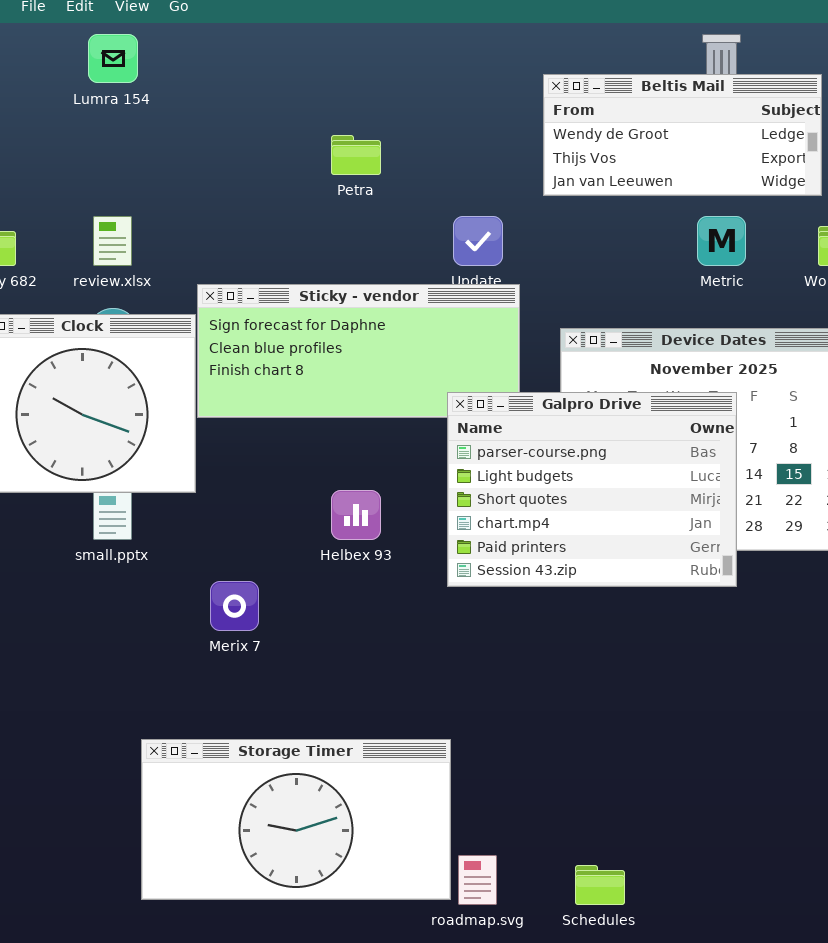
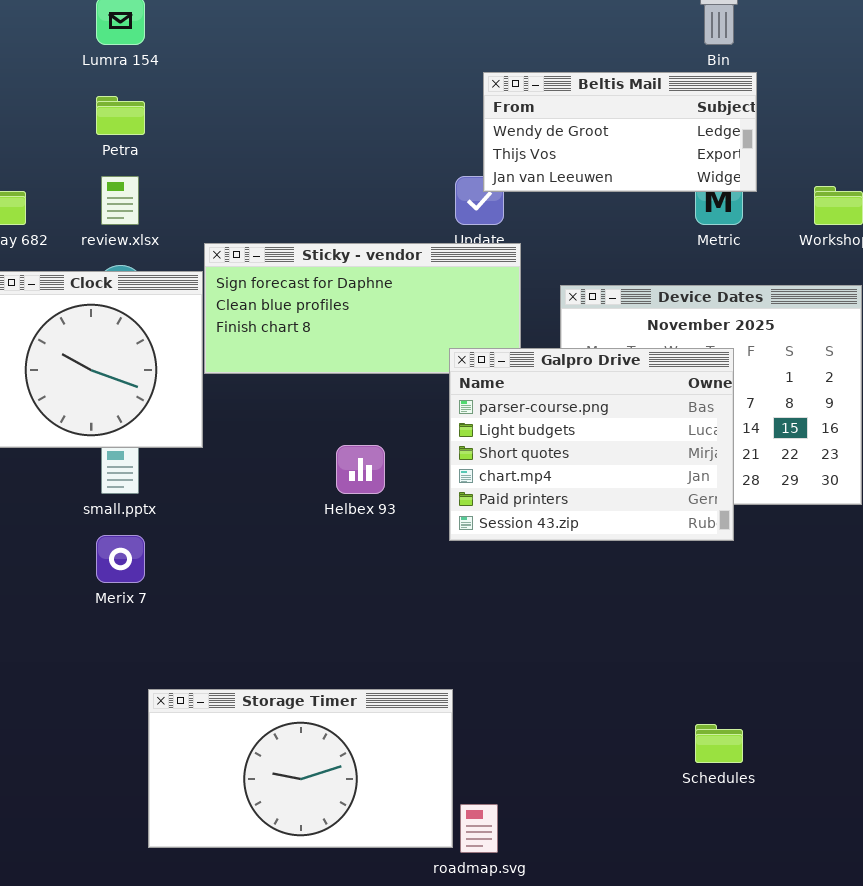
Beltis Mail: [543,74,822,196] -> [483,72,757,192], moved
Petra: [331,135,381,175] -> [96,96,145,135], moved
Merix 7: [210,581,259,631] -> [96,535,145,583], moved
Schedules: [575,865,625,905] -> [695,724,743,763], moved

